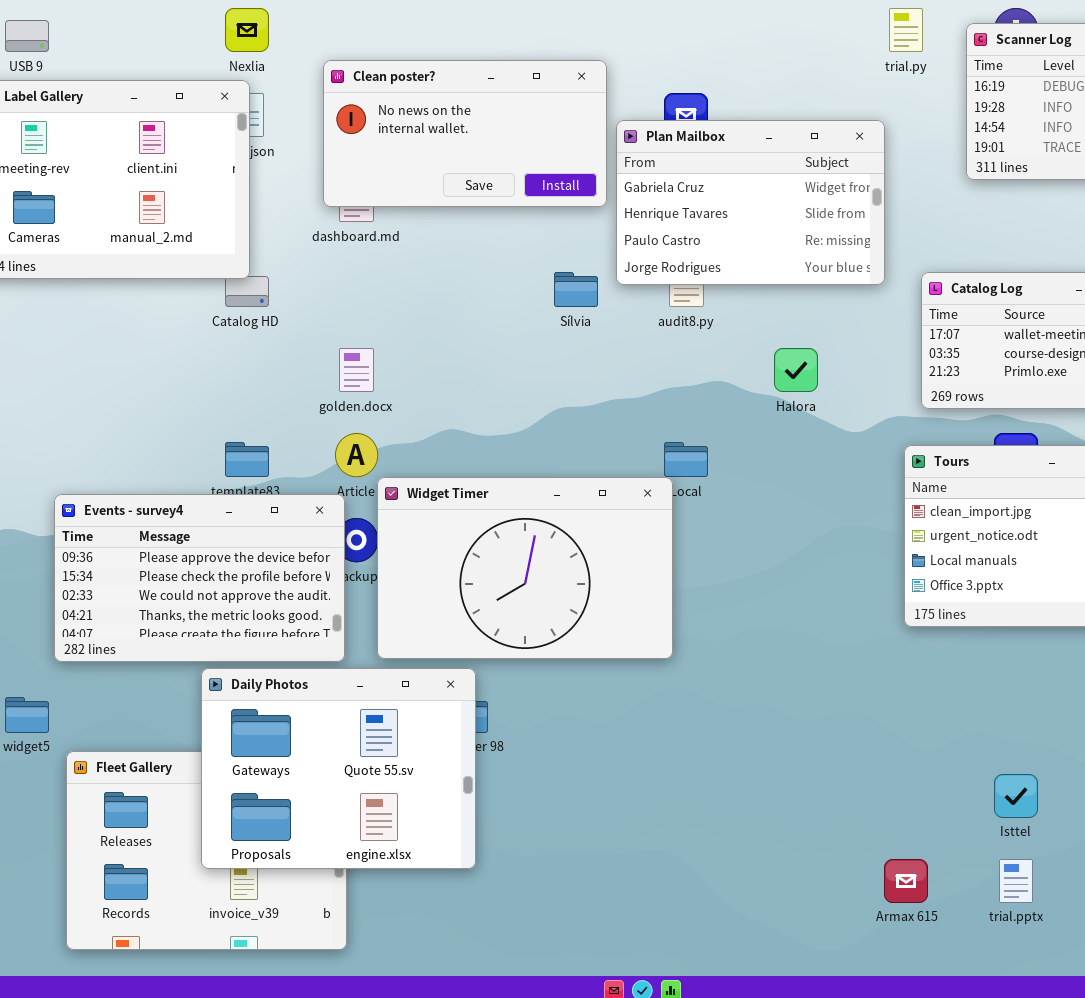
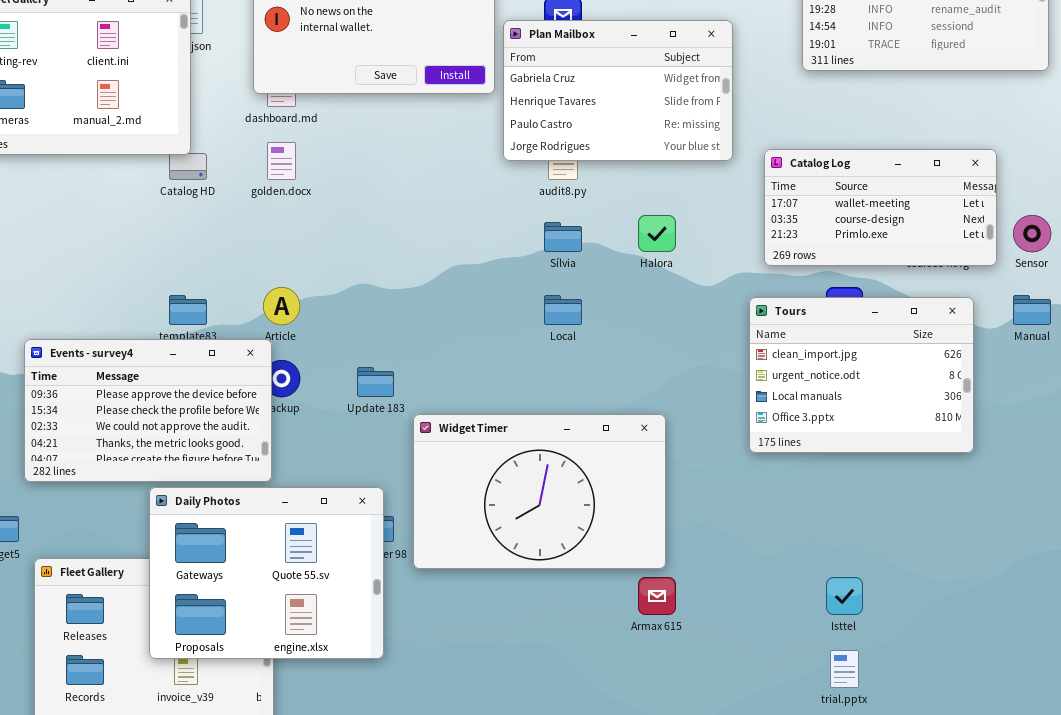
Sílvia: [554,272,598,307] -> [544,222,582,252], moved
golden.docx: [339,348,374,392] -> [267,142,296,180], moved
Widget Timer: [377,477,673,659] -> [413,414,666,569], moved
Armax 615: [884,859,928,903] -> [638,577,676,615], moved

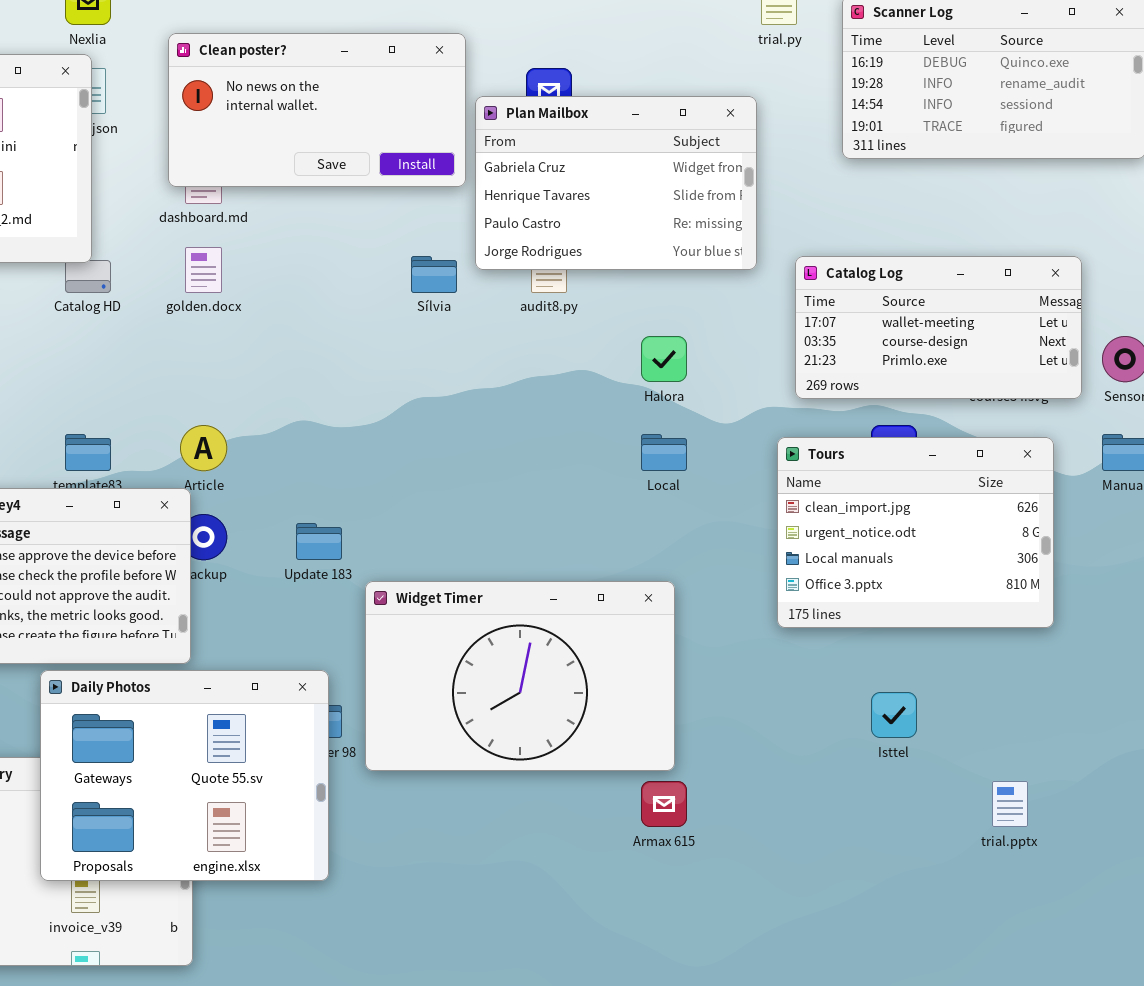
Sílvia: [544,222,582,252] -> [411,256,457,293], moved
Local: [544,295,582,325] -> [641,434,687,471], moved
Isttel: [826,577,863,615] -> [871,692,917,738], moved
trial.pptx: [830,650,859,688] -> [992,781,1028,827], moved

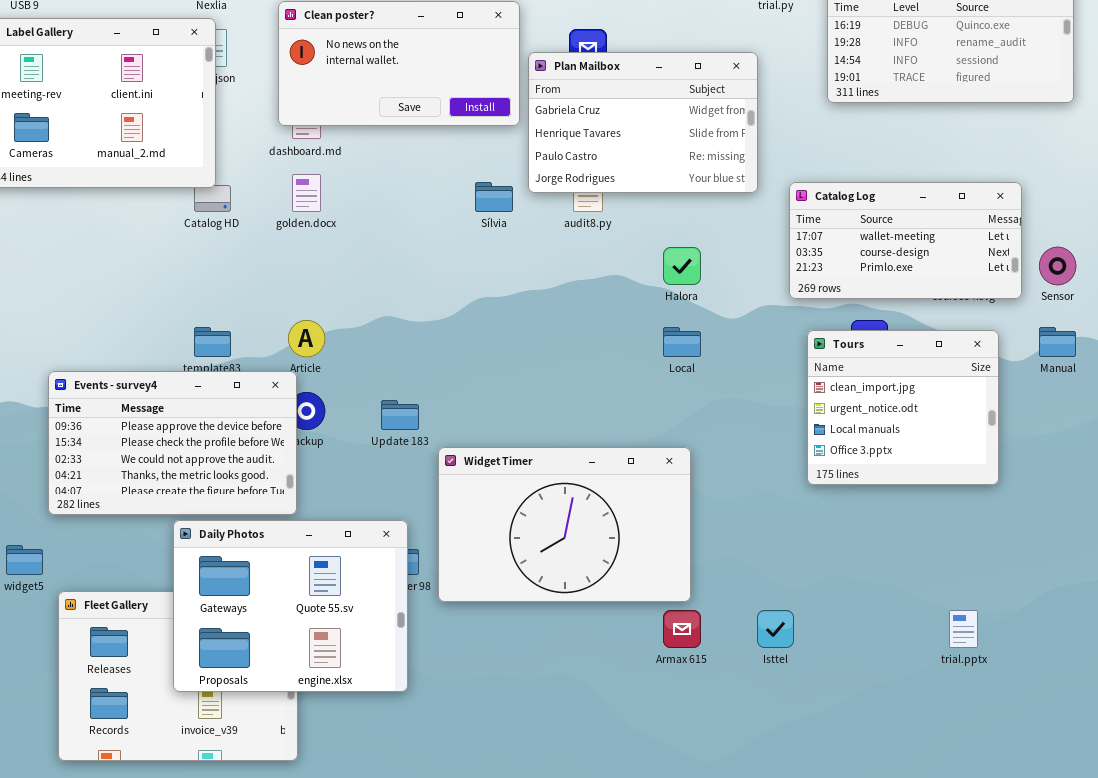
Tours: [777,437,1054,628] -> [807,330,999,485], resized
Isttel: [871,692,917,738] -> [757,610,794,648], moved

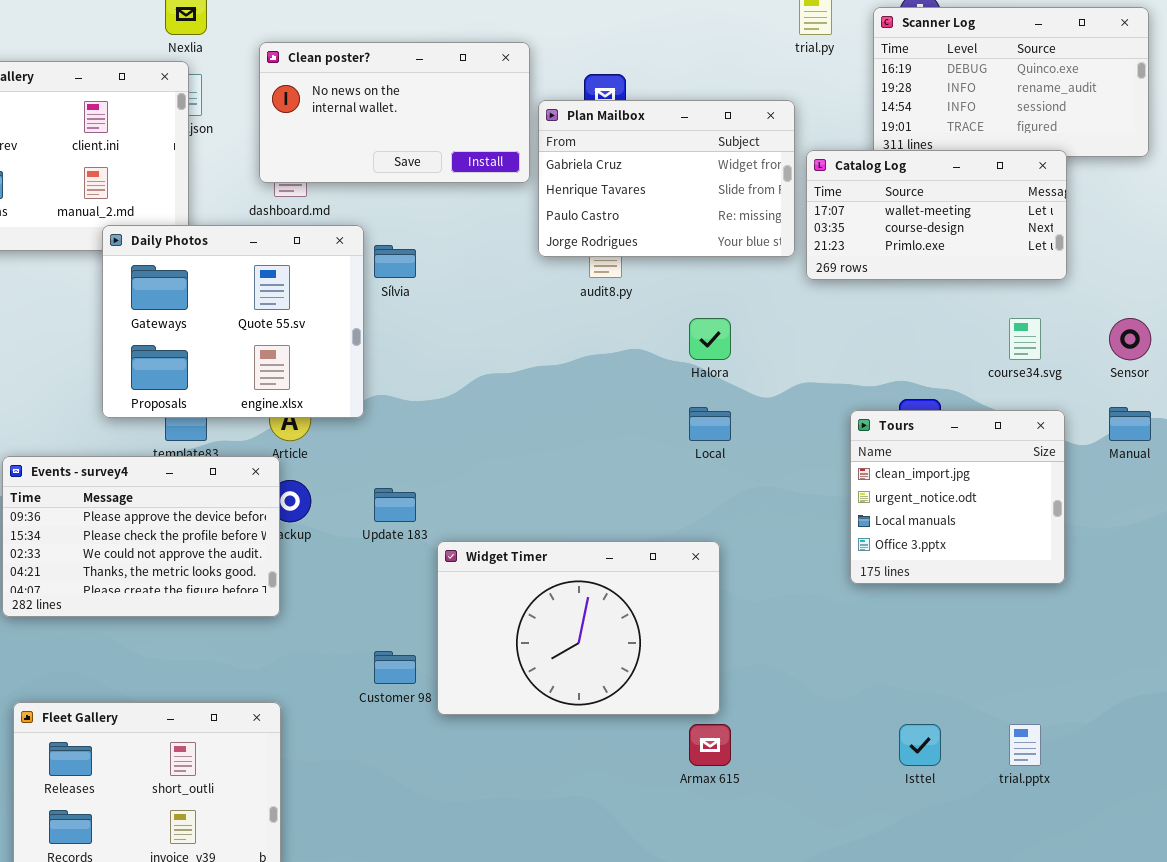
Sílvia: [475,182,513,212] -> [374,245,416,278], moved
Catalog Log: [789,182,1022,299] -> [806,150,1067,280], moved
Daily Photos: [173,520,408,692] -> [102,225,364,418], moved
Isttel: [757,610,794,648] -> [899,724,941,766], moved

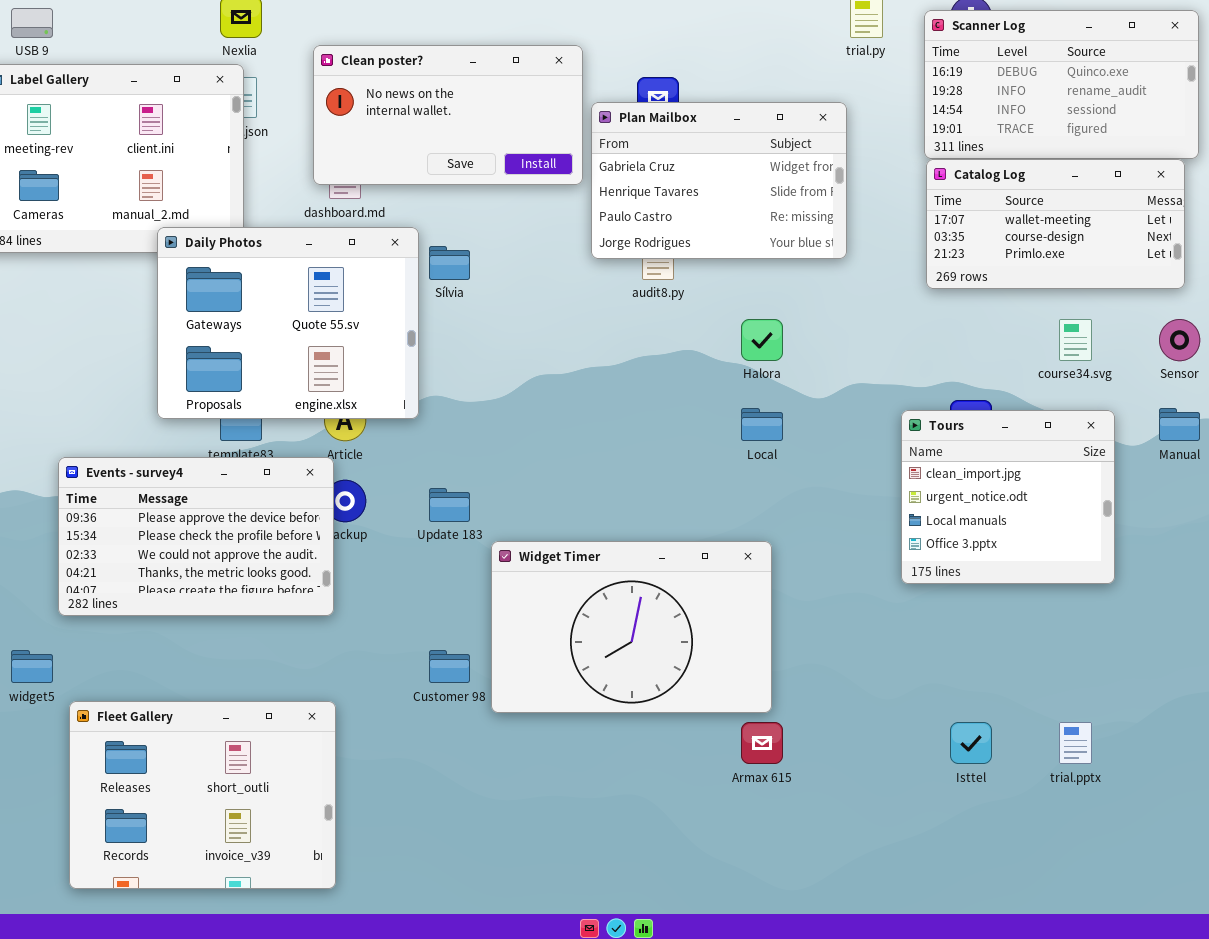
Catalog Log: [806,150,1067,280] -> [926,159,1185,289], moved

